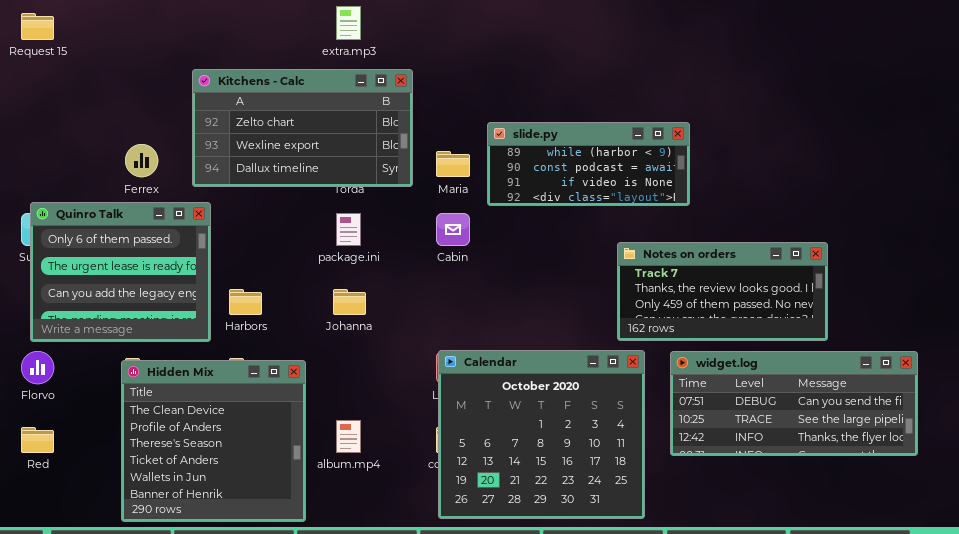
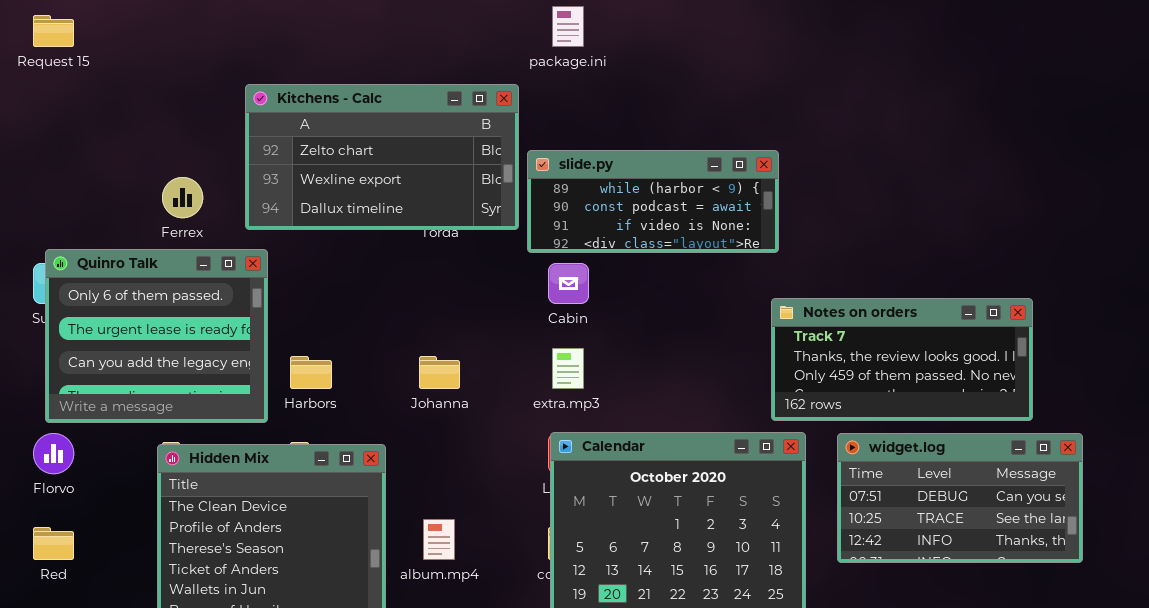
extra.mp3: [336,6,361,40] -> [552,348,584,389], moved
slide.py: [487,122,690,206] -> [527,150,779,253], moved
package.ini: [336,213,361,246] -> [552,6,584,47], moved
widget.log: [670,351,918,456] -> [837,433,1083,563], resized

